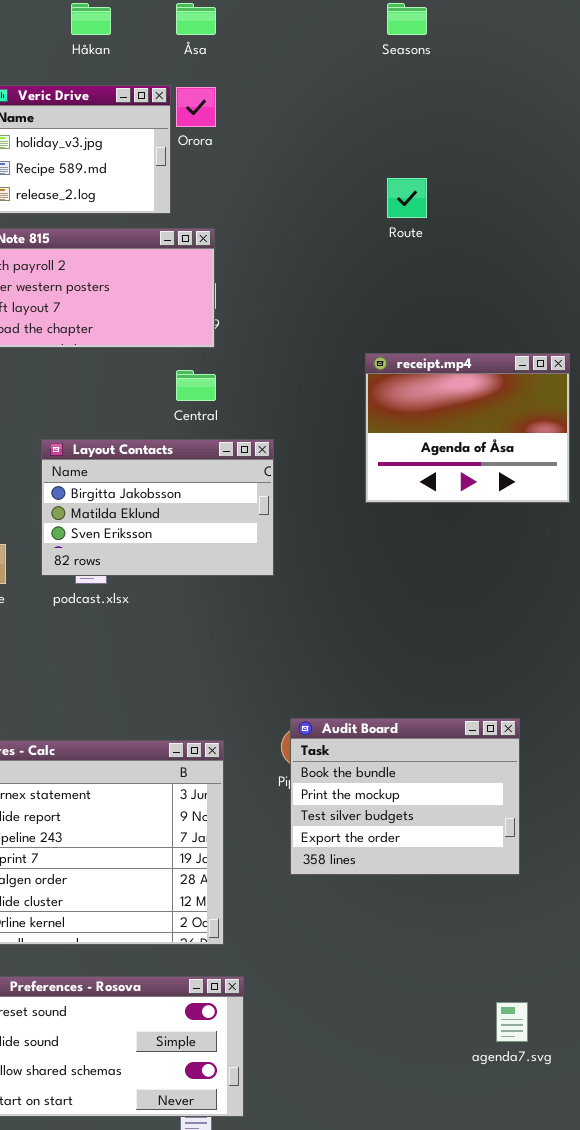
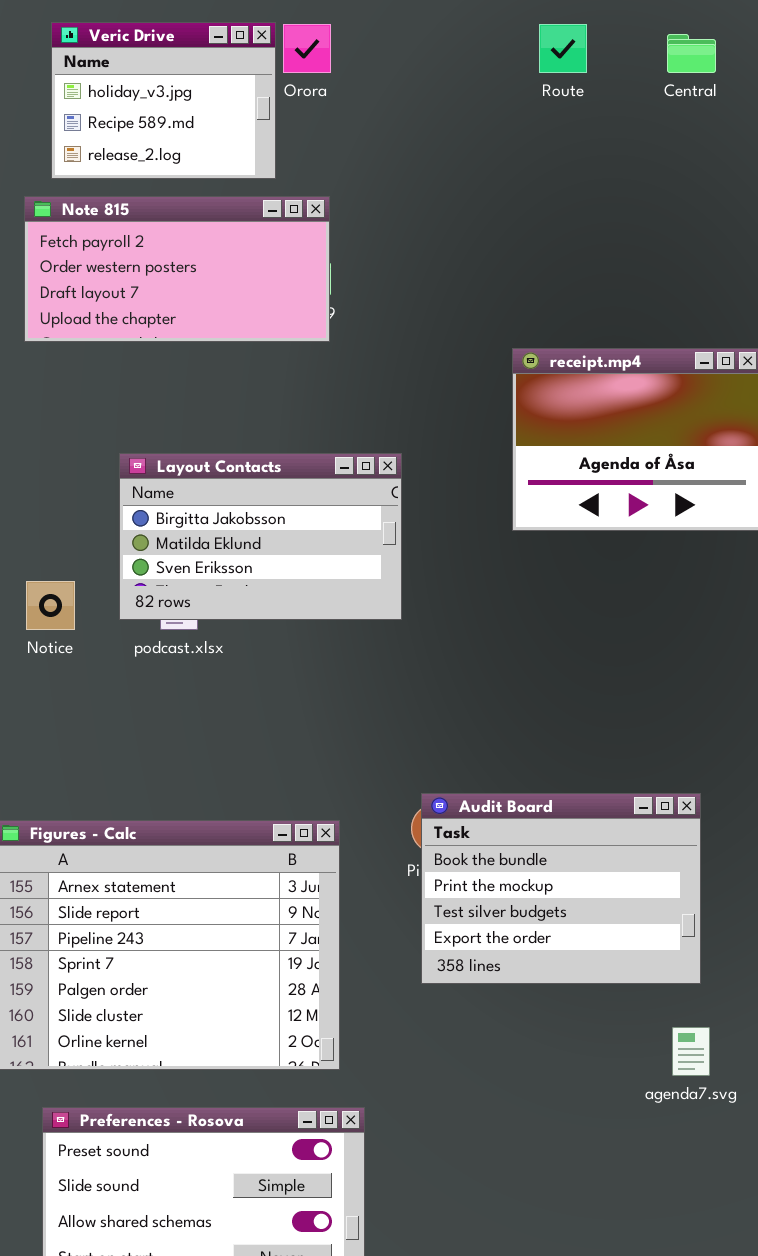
Route: [387,178,427,218] -> [539,24,587,73], moved
Central: [176,370,216,401] -> [667,34,716,73], moved
agenda7.svg: [496,1002,528,1042] -> [672,1027,710,1076], moved

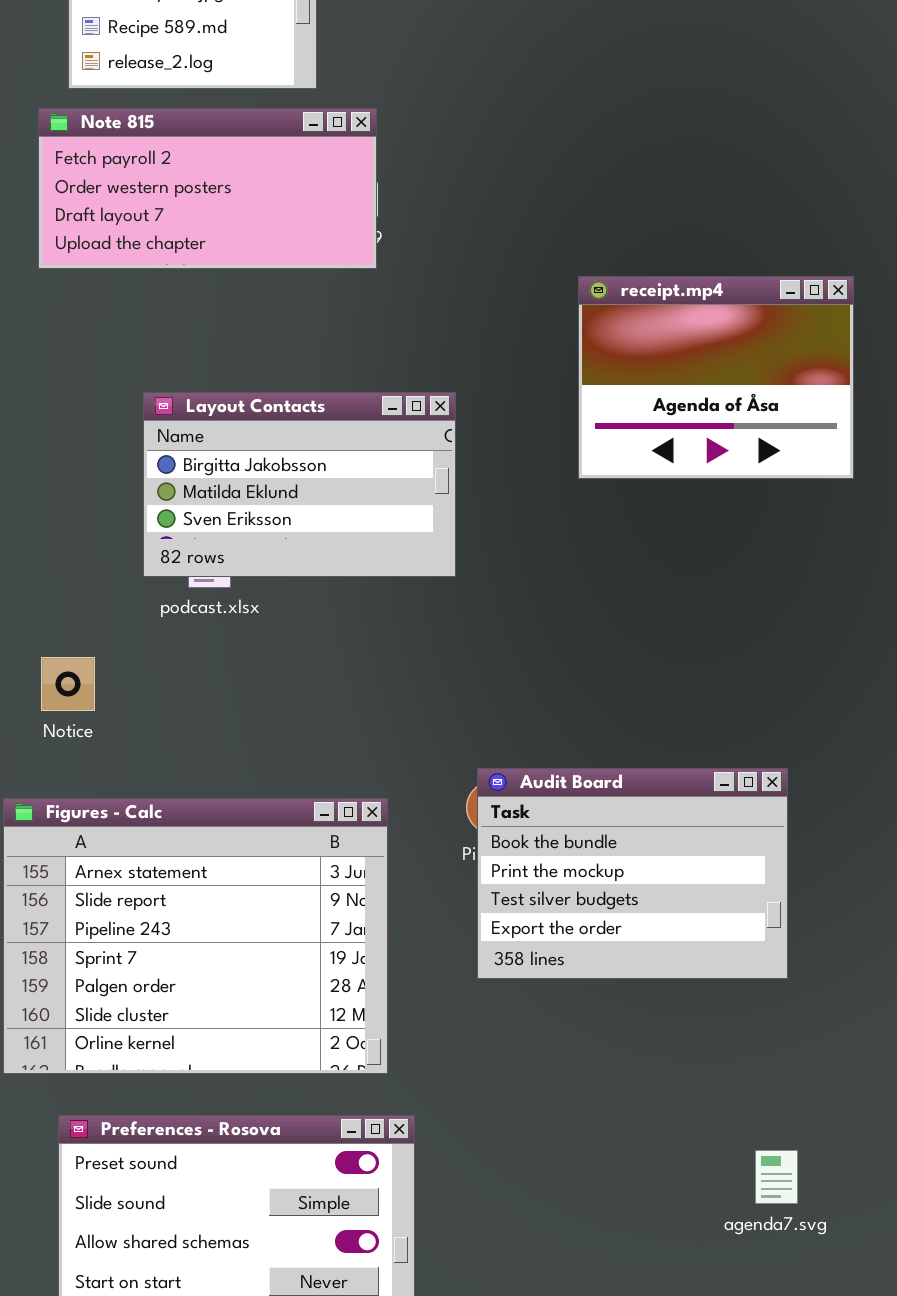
Notice: [26,581,75,630] -> [41,657,95,711], moved
agenda7.svg: [672,1027,710,1076] -> [755,1150,798,1204], moved

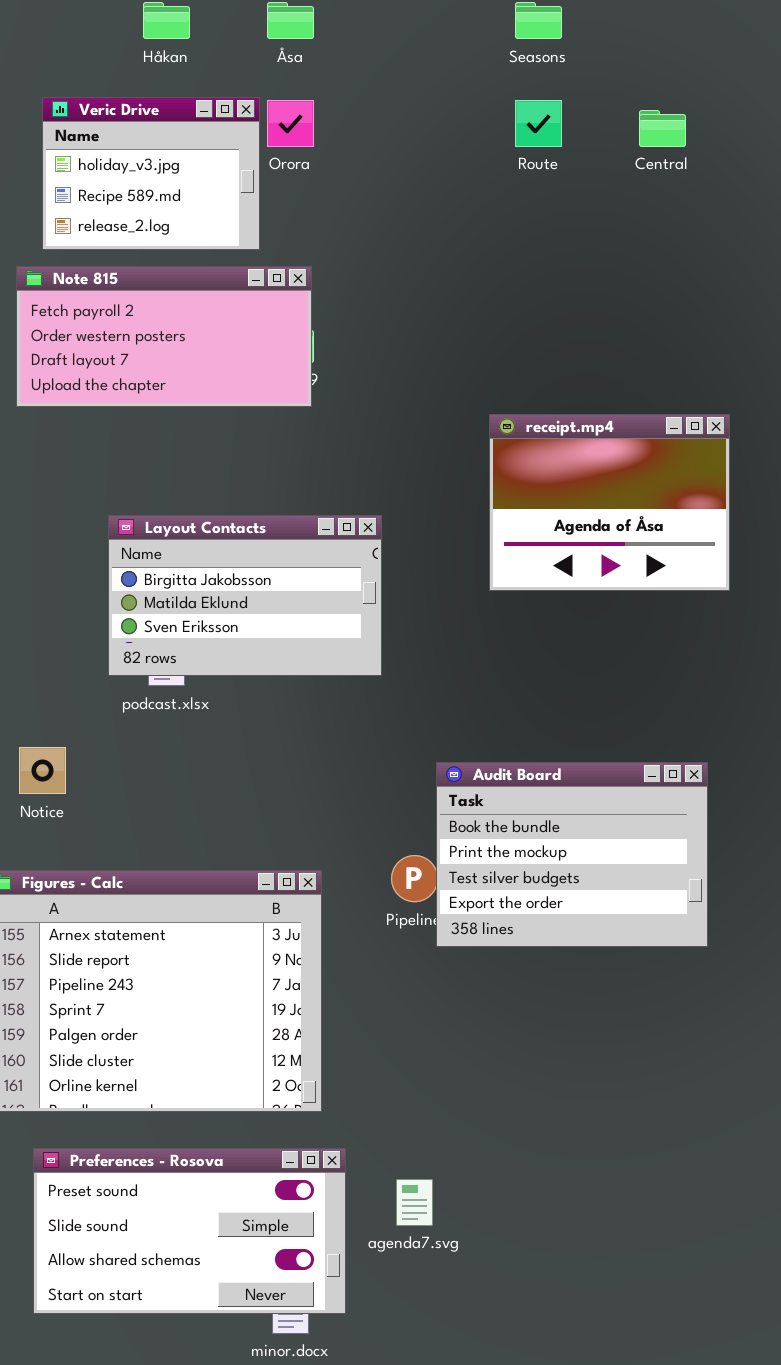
Audit Board: [477,768,788,979] -> [436,762,708,947], moved
agenda7.svg: [755,1150,798,1204] -> [396,1179,433,1226], moved

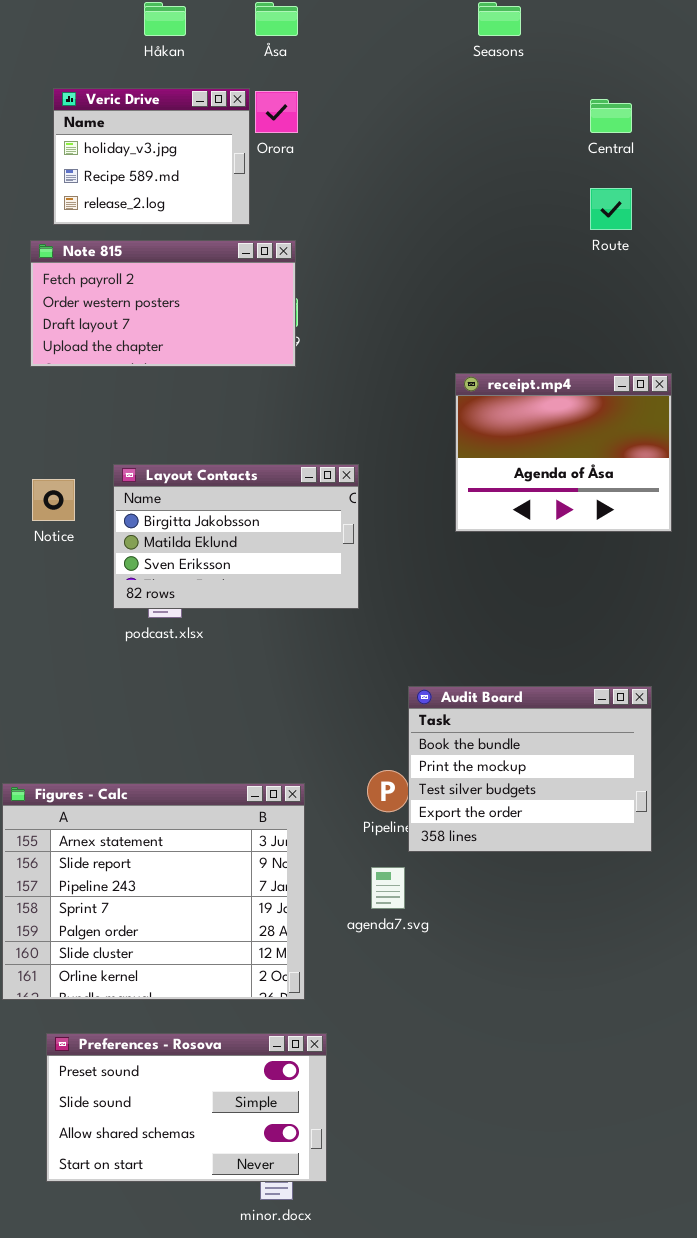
Route: [515,100,562,147] -> [590,188,632,230], moved
Notice: [19,747,66,794] -> [32,479,75,521], moved
agenda7.svg: [396,1179,433,1226] -> [371,867,405,909], moved

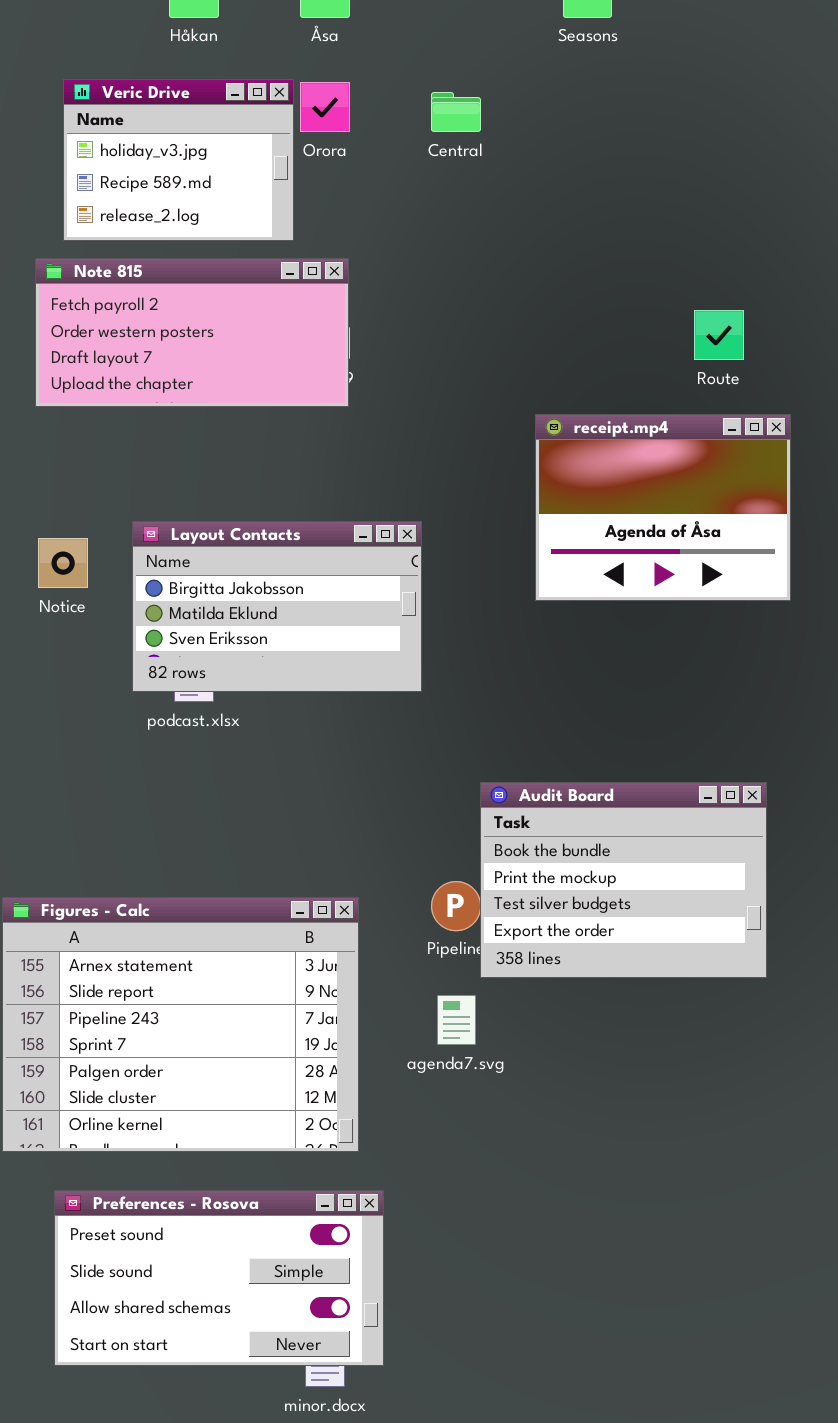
Central: [590,99,632,133] -> [431,92,481,132], moved
Route: [590,188,632,230] -> [694,310,744,360], moved

